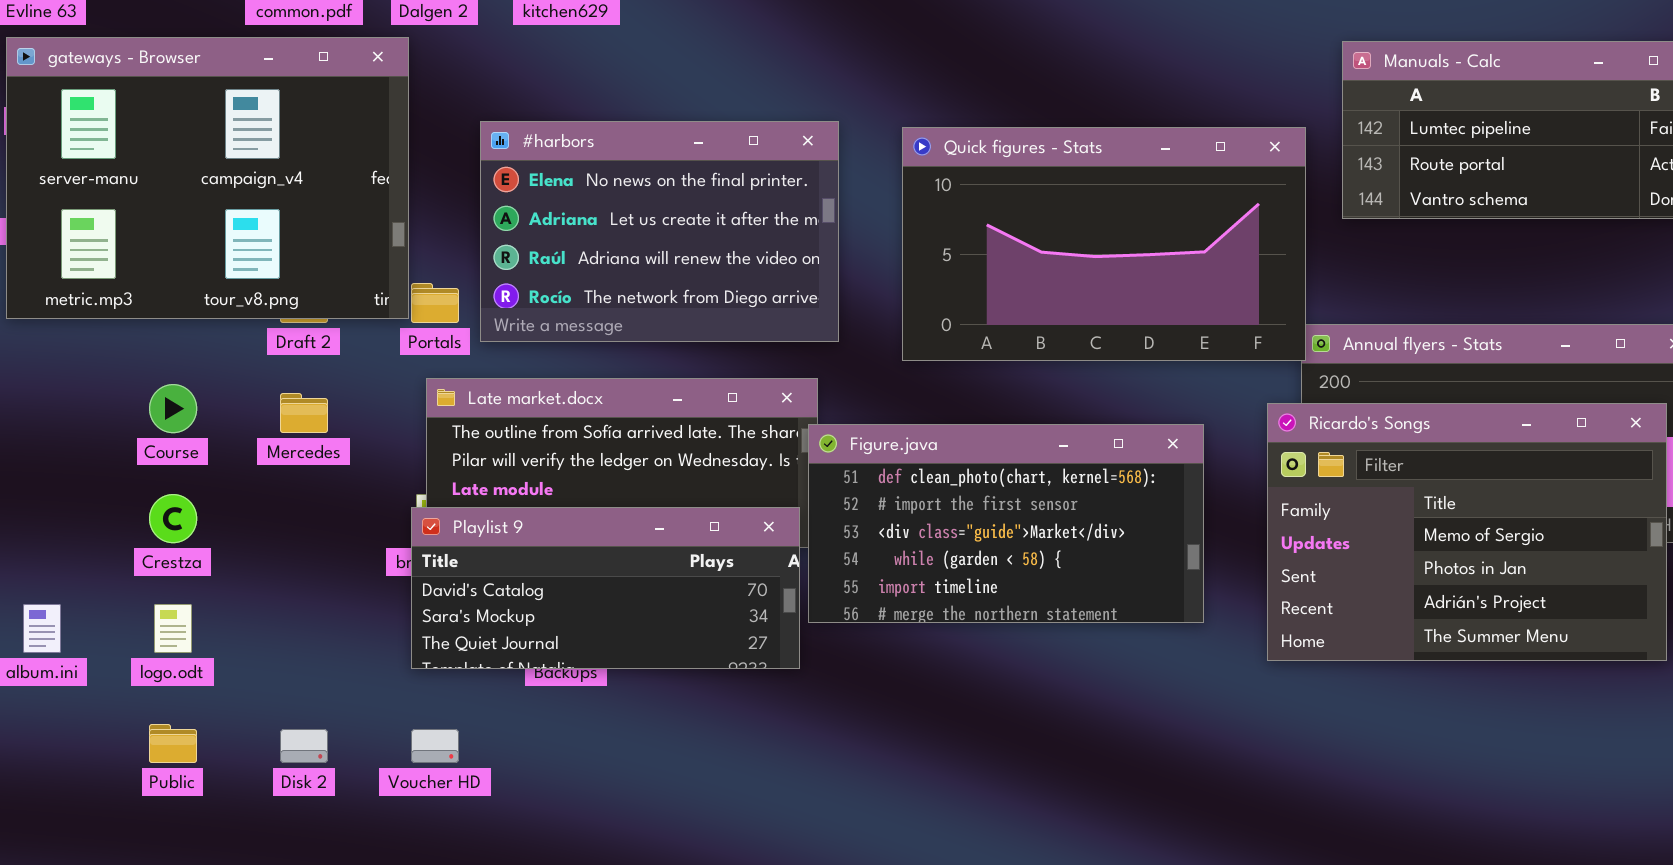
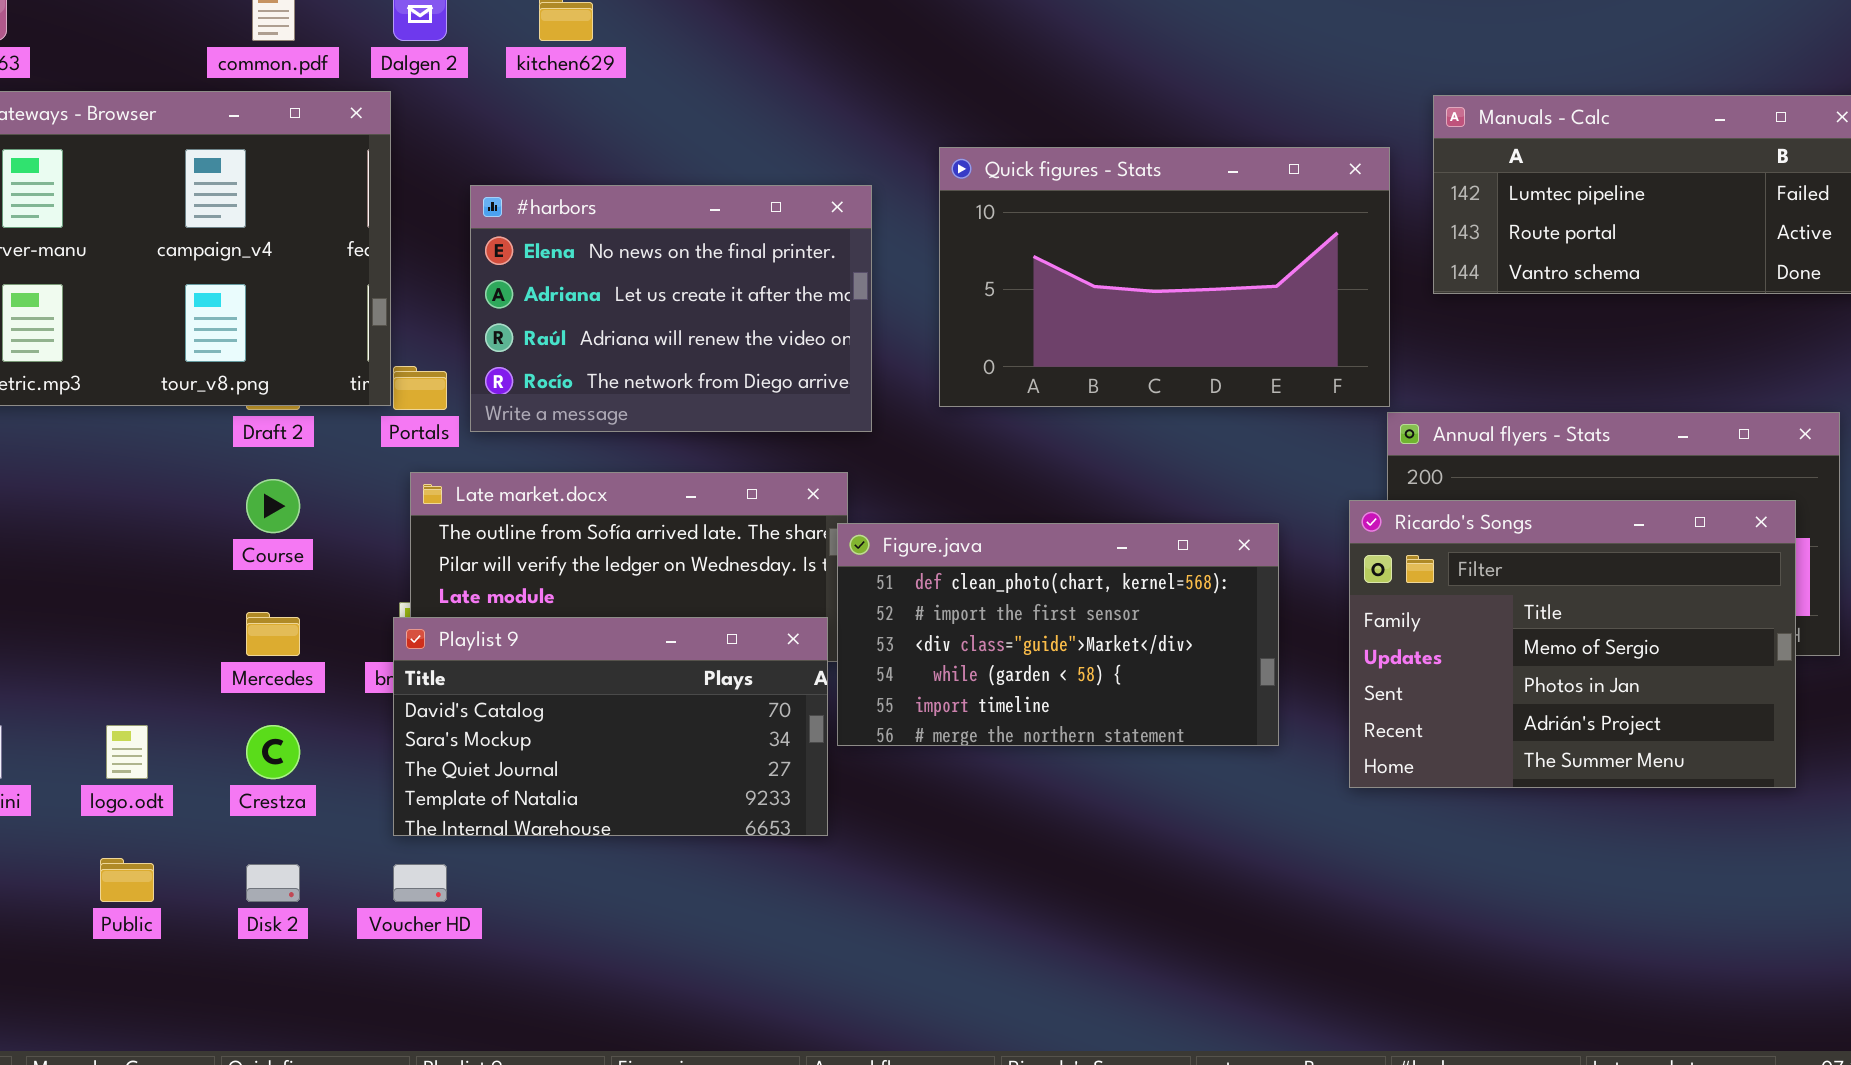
Quick figures - Stats: [902,127,1306,361] -> [939,147,1390,407], moved
Course: [149,384,197,433] -> [246,479,300,533], moved
Mercedes: [280,393,328,433] -> [246,612,300,656], moved
Crestza: [149,494,197,543] -> [246,725,300,779], moved
Playlist 9: [411,507,800,669] -> [393,617,828,836], resized

